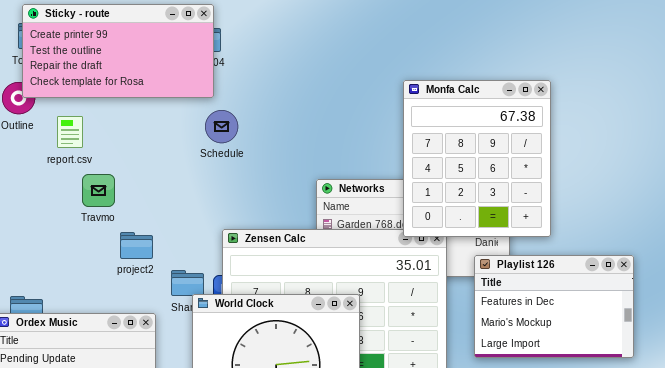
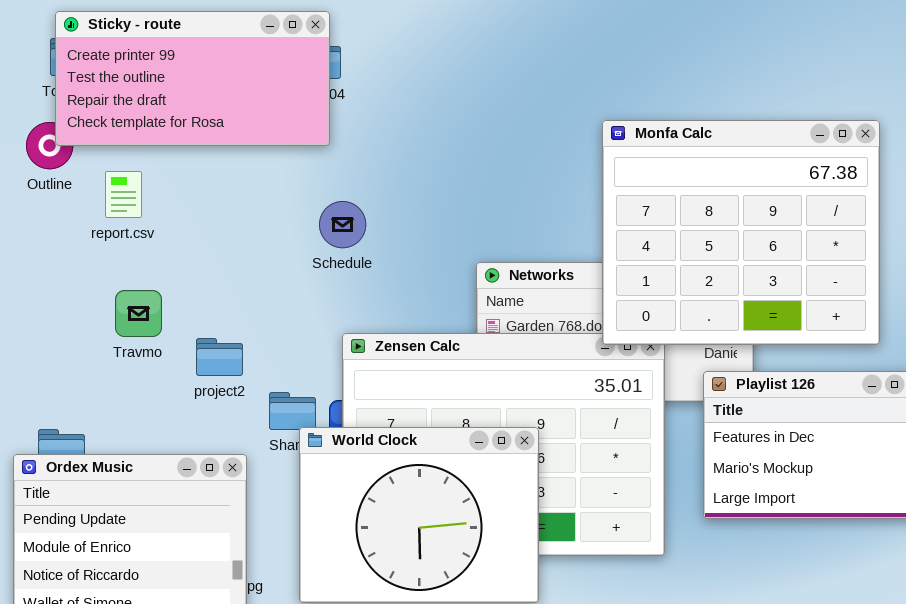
Monfa Calc: [403,80,551,237] -> [602,120,880,345], resized
Schedule: [205,110,238,143] -> [319,201,366,248], moved
Travmo: [82,174,115,207] -> [115,290,162,337], moved

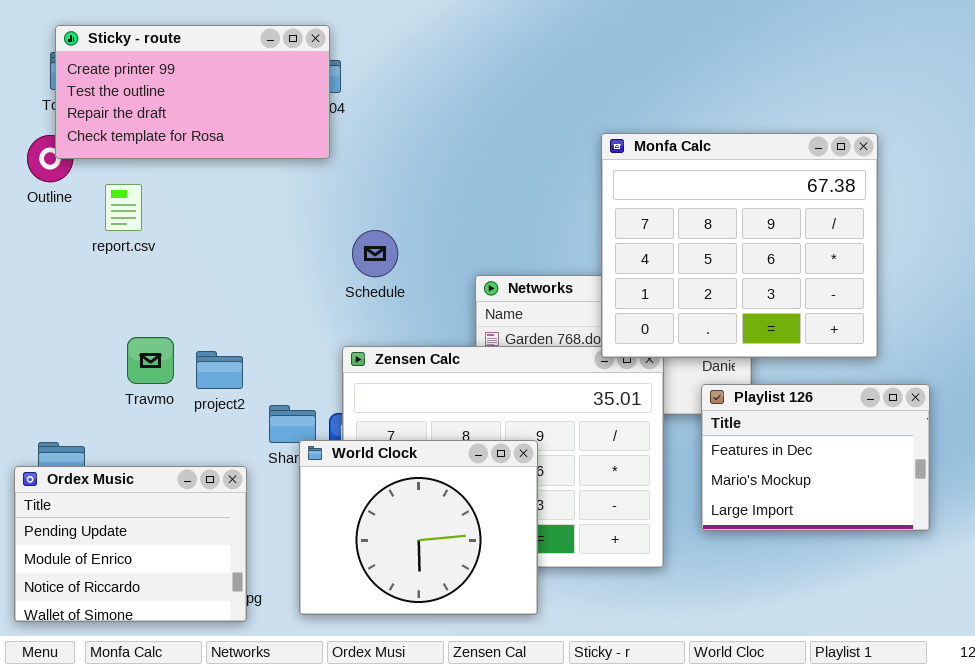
Schedule: [319,201,366,248] -> [352,230,398,277], moved
Travmo: [115,290,162,337] -> [127,337,174,384], moved

